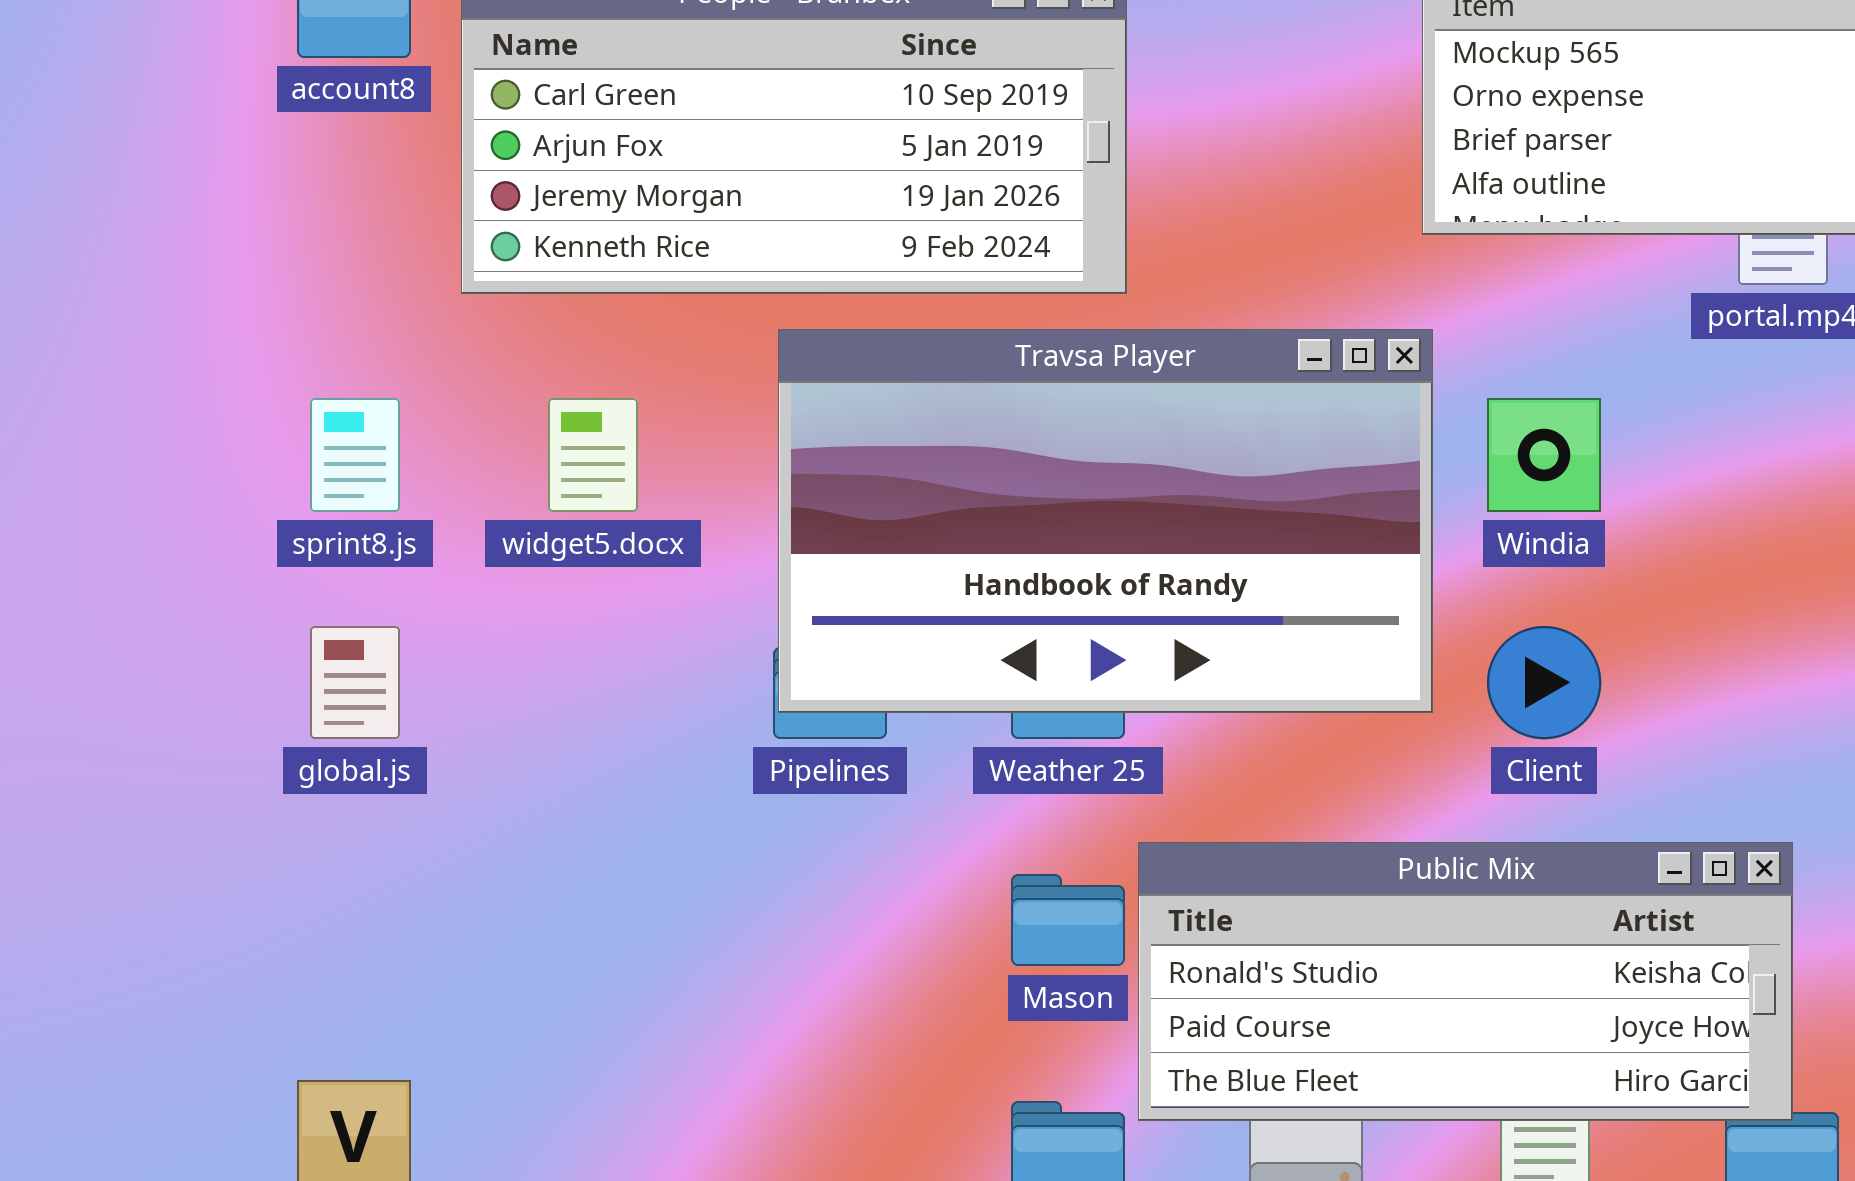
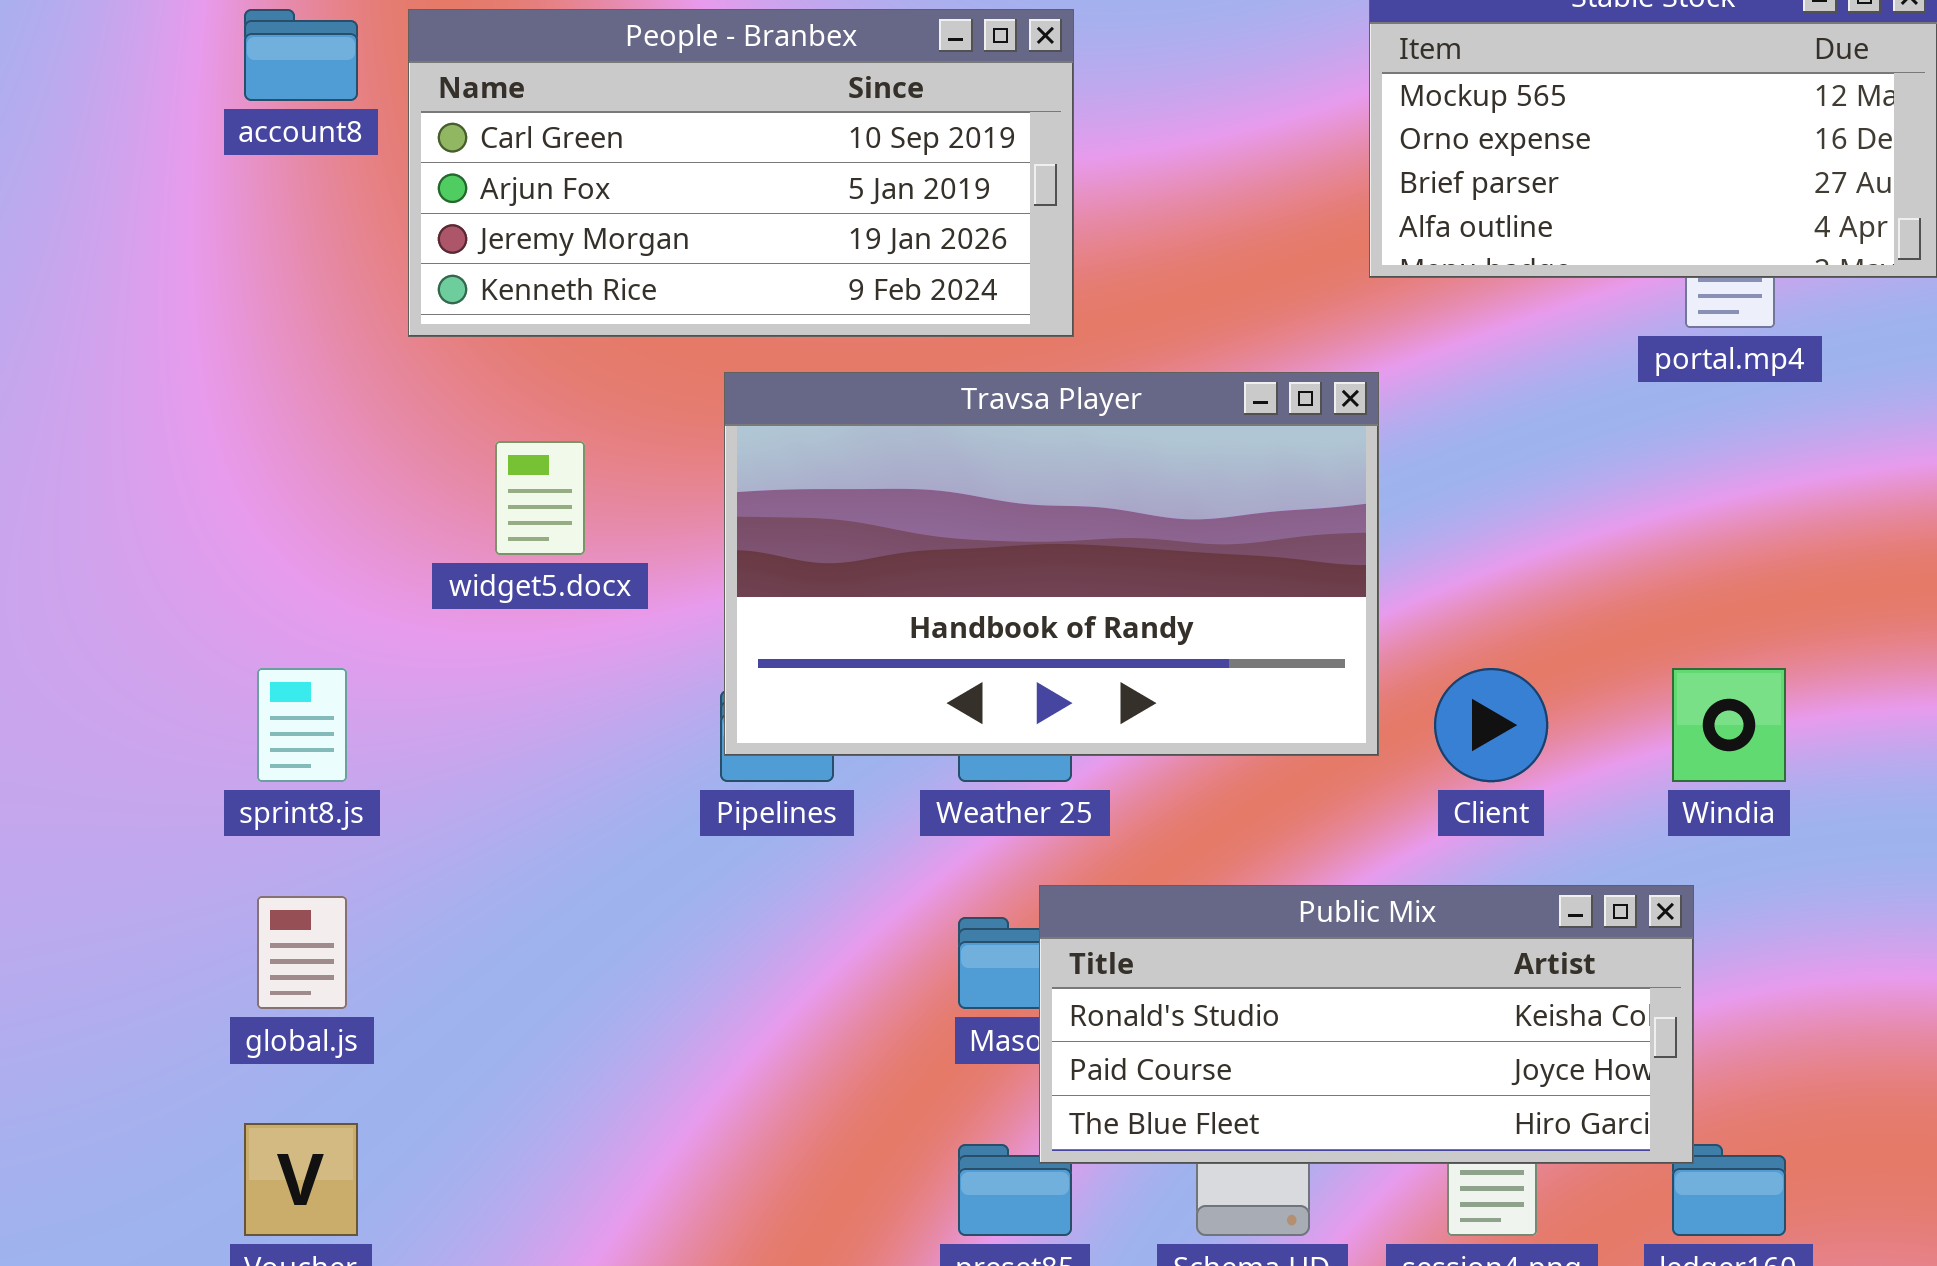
sprint8.js: [310,398,400,512] -> [257,668,347,782], moved
Windia: [1487,398,1601,512] -> [1672,668,1786,782], moved
global.js: [310,626,400,739] -> [257,896,347,1009], moved
Public Mix: [1138,842,1793,1121] -> [1039,885,1694,1164], moved

